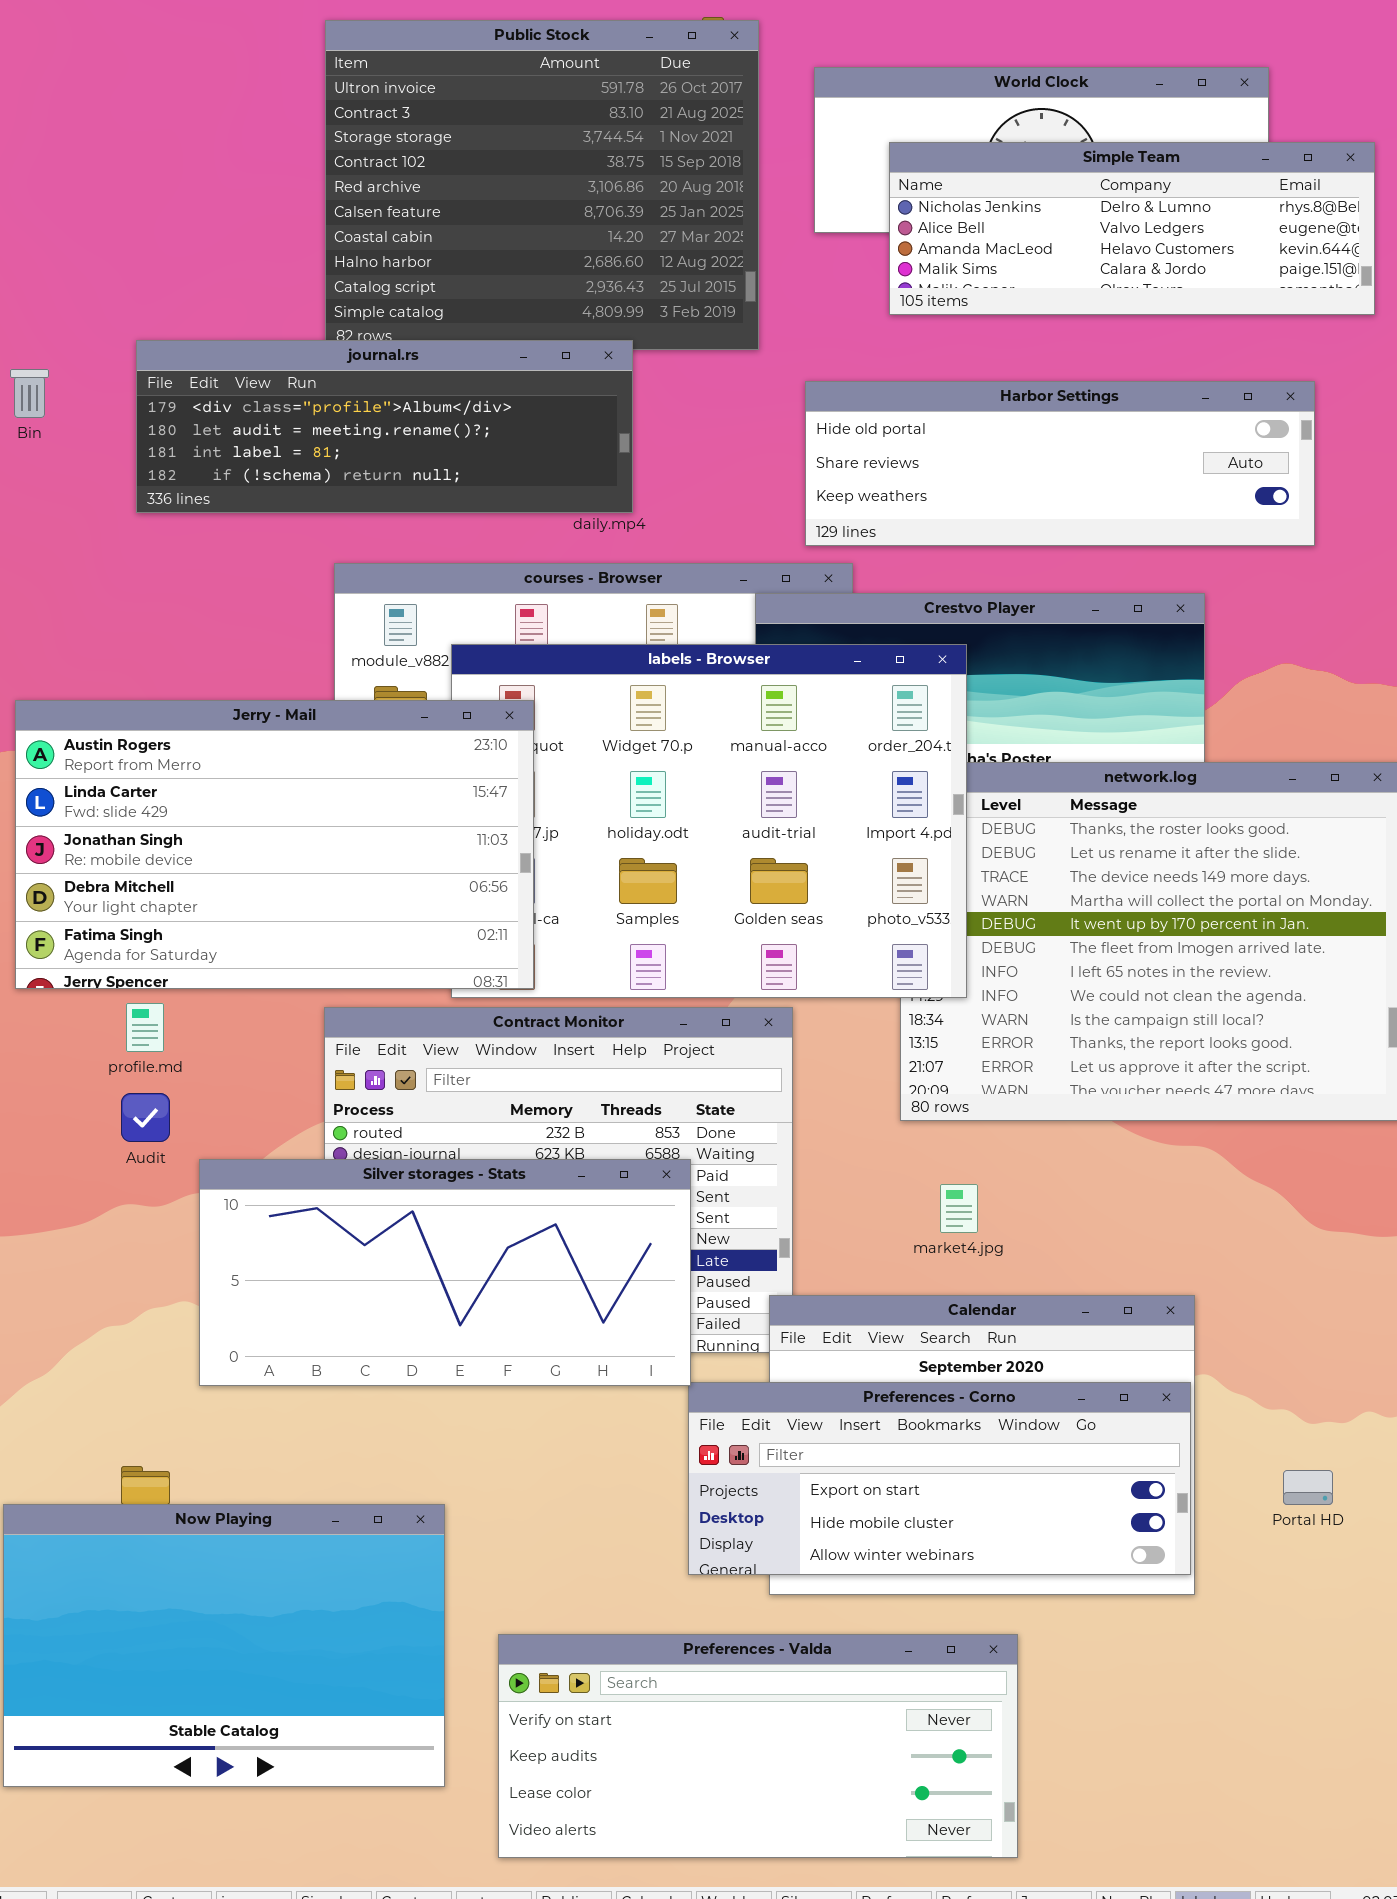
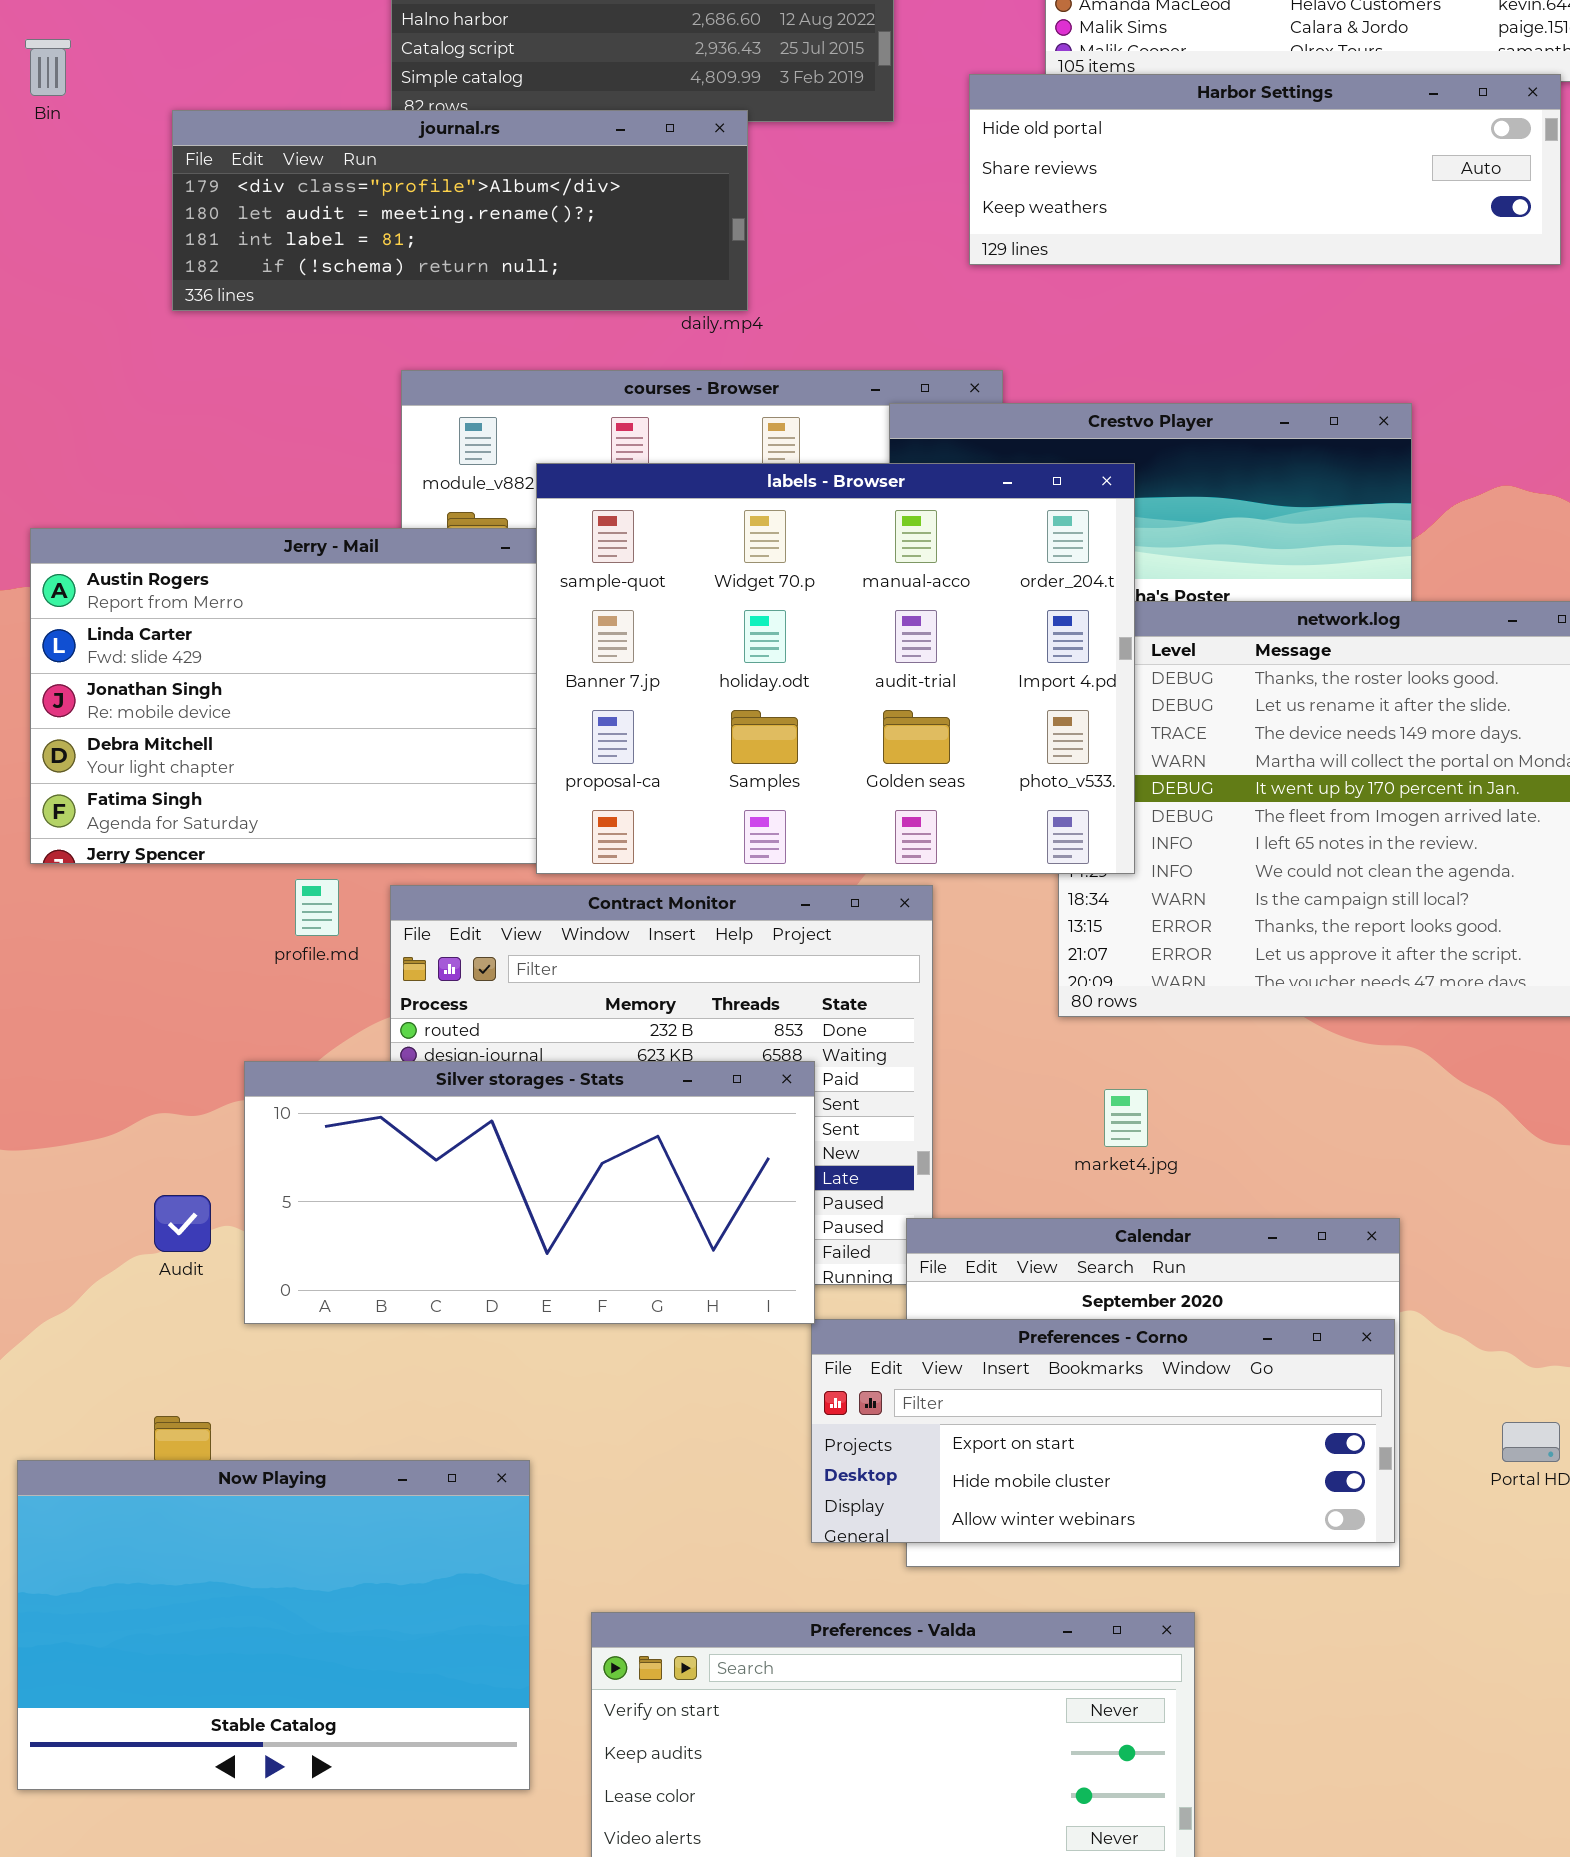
Bin: [10,369,49,418] -> [25,39,71,96], moved
Harbor Settings: [805,381,1315,546] -> [969,74,1561,265], moved
labels - Browser: [451,644,967,998] -> [536,463,1135,874], raised
profile.md: [126,1003,164,1052] -> [295,879,339,936], moved
Audit: [121,1093,170,1142] -> [154,1195,211,1252], moved

